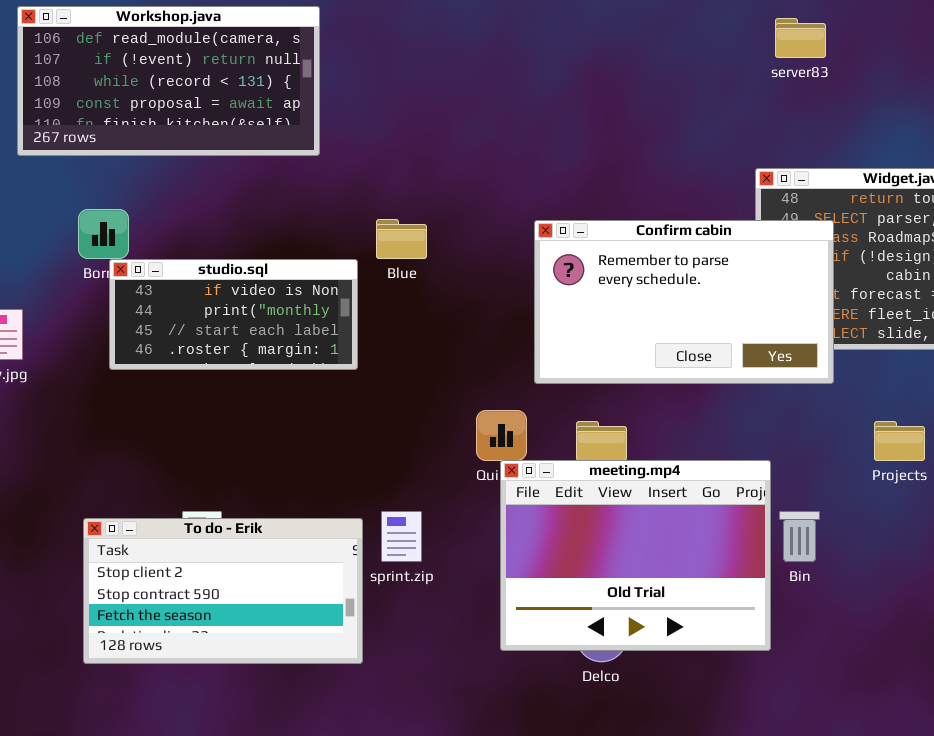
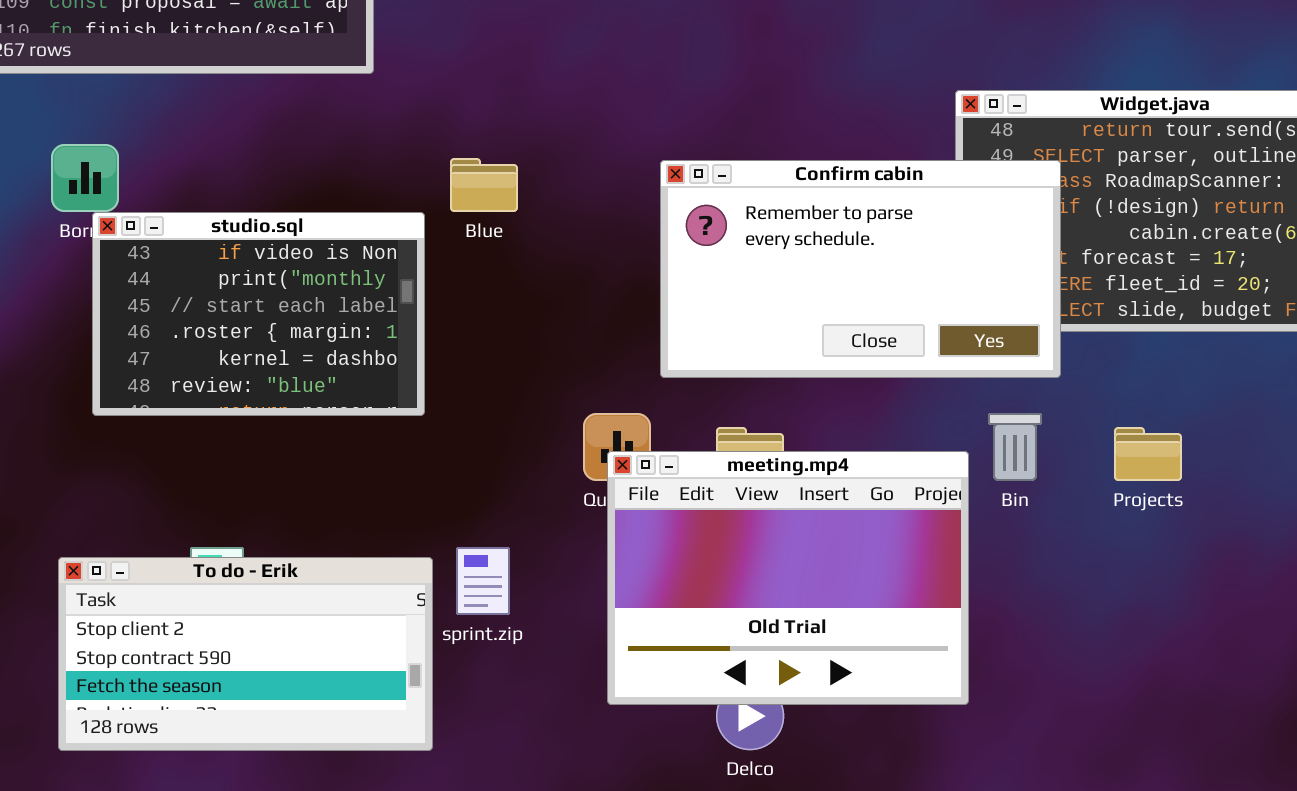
studio.sql: [109,259,358,370] -> [92,212,425,416], resized
meeting.mp4: [500,460,771,651] -> [607,451,969,705], moved
Bin: [779,511,820,562] -> [988,413,1042,481], moved

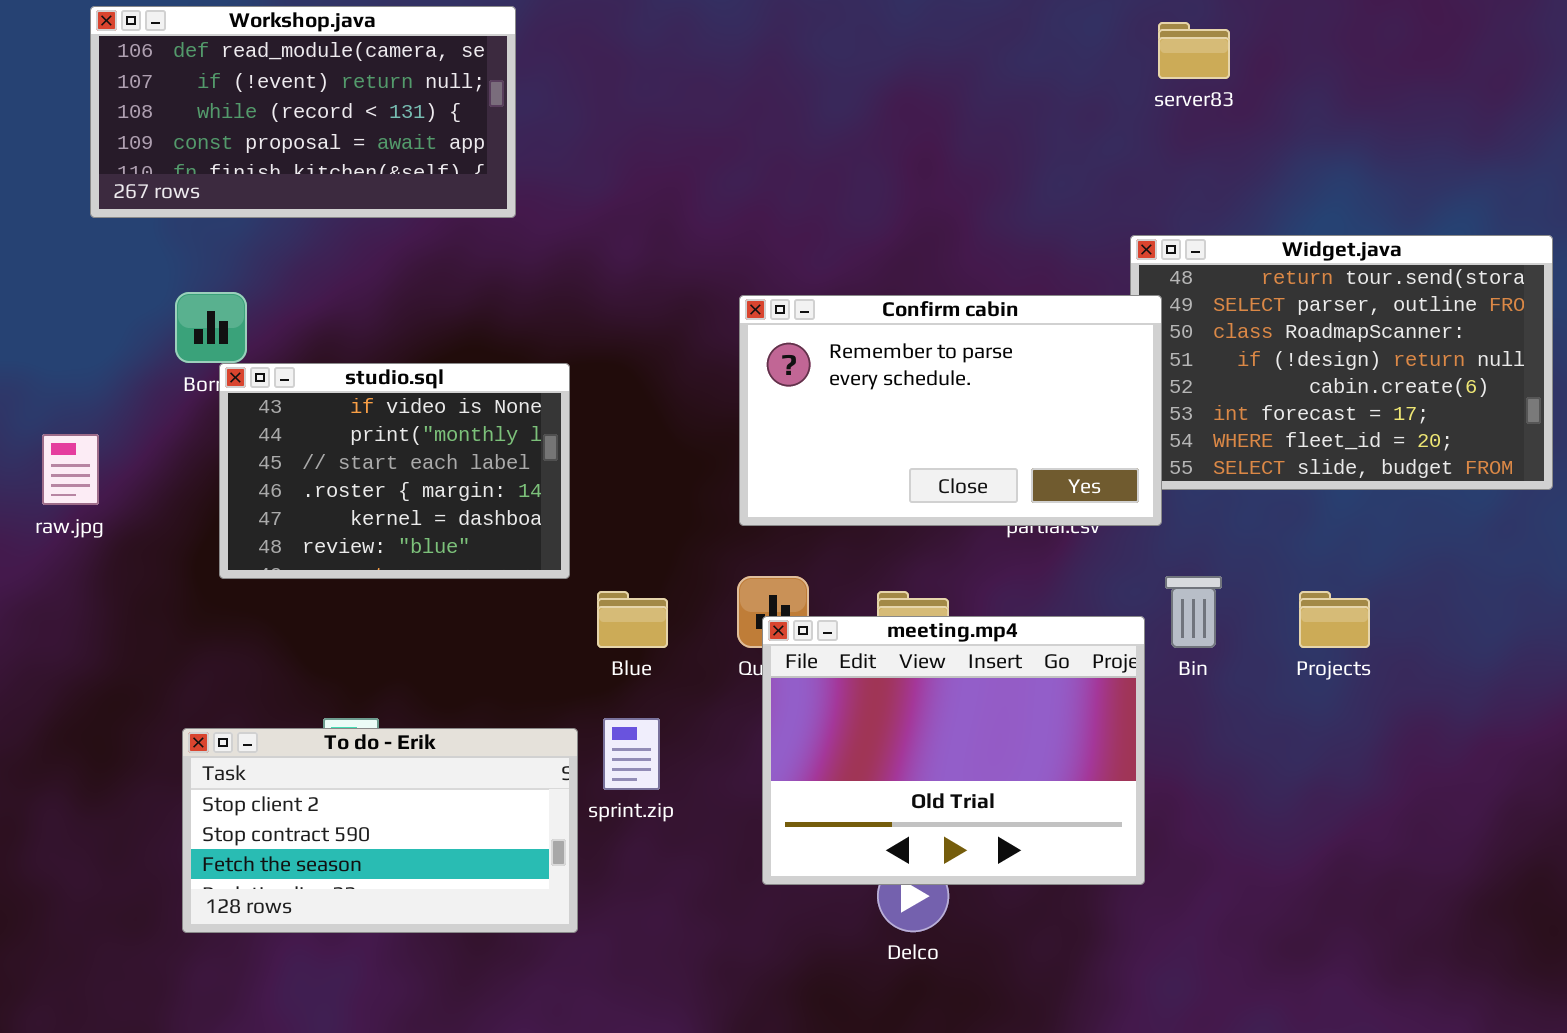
Blue: [450,158,518,212] -> [597,591,668,648], moved
Confirm cabin: [660,160,1061,378] -> [739,295,1162,526], moved

